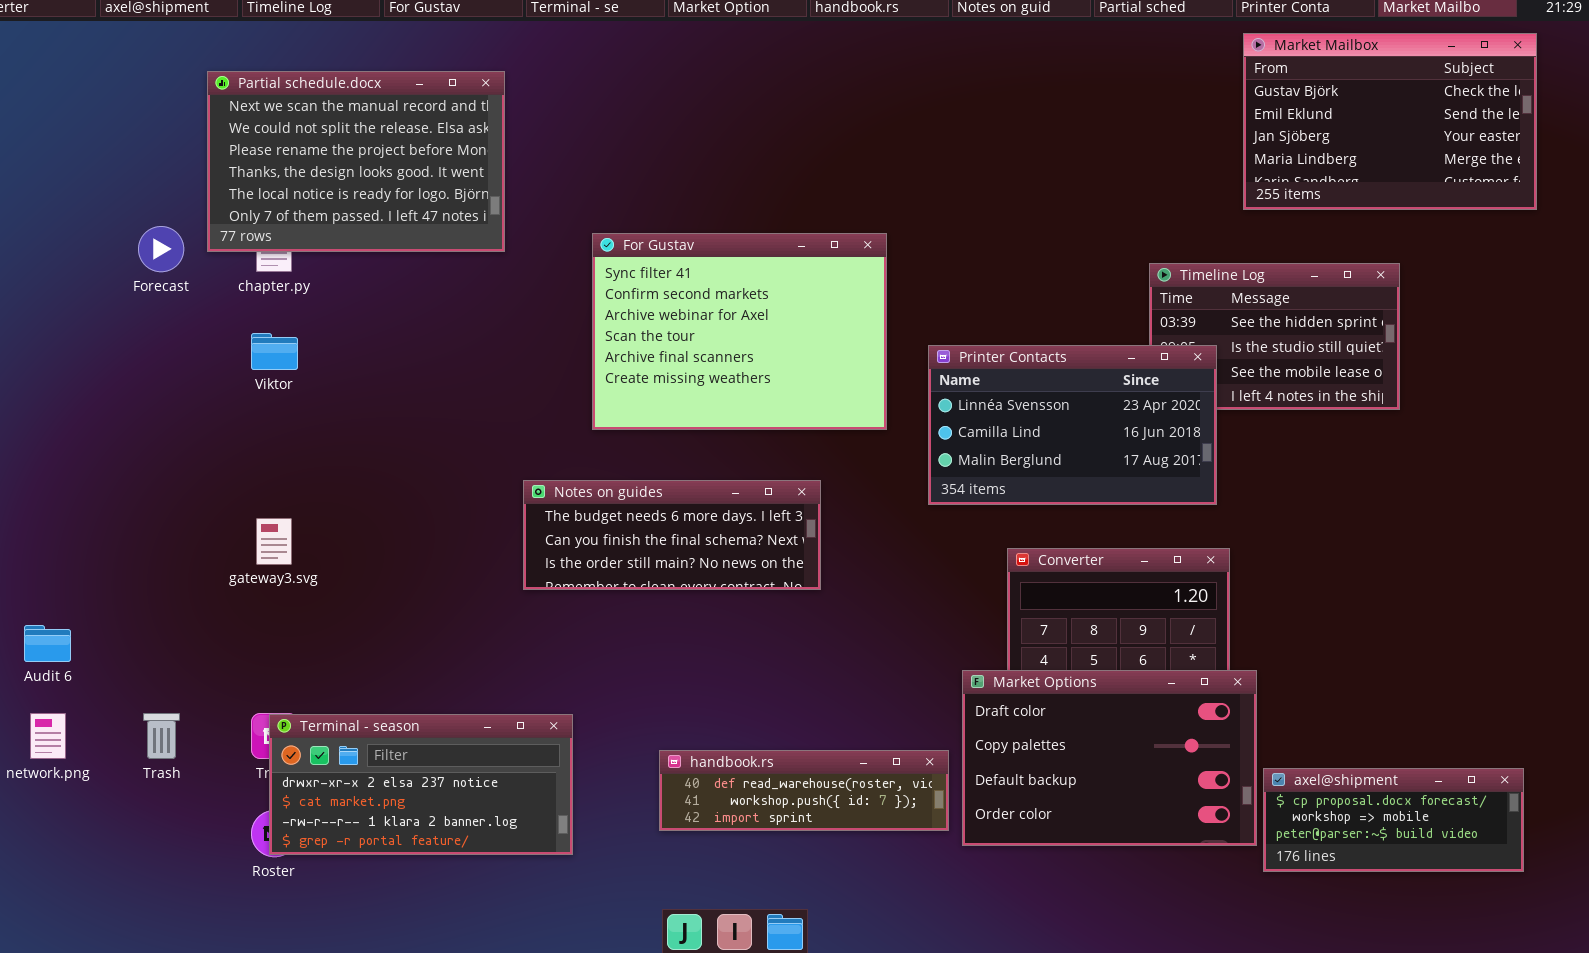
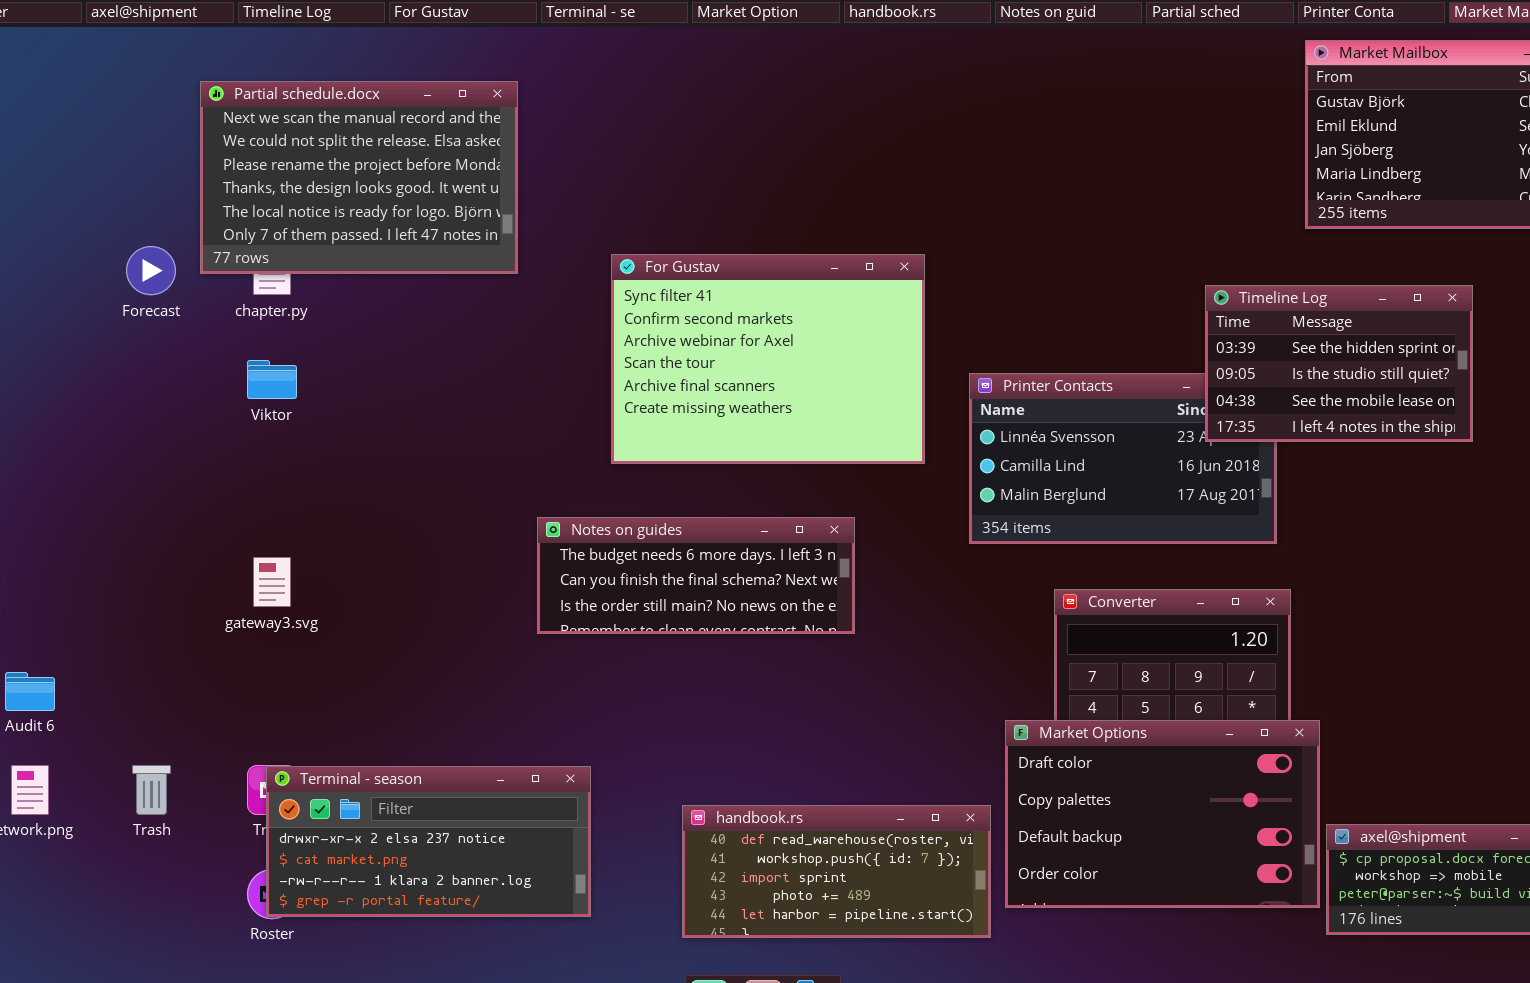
Timeline Log: [1149,263,1400,410] -> [1205,285,1473,442], raised
handbook.rs: [659,750,949,831] -> [682,805,991,938], resized

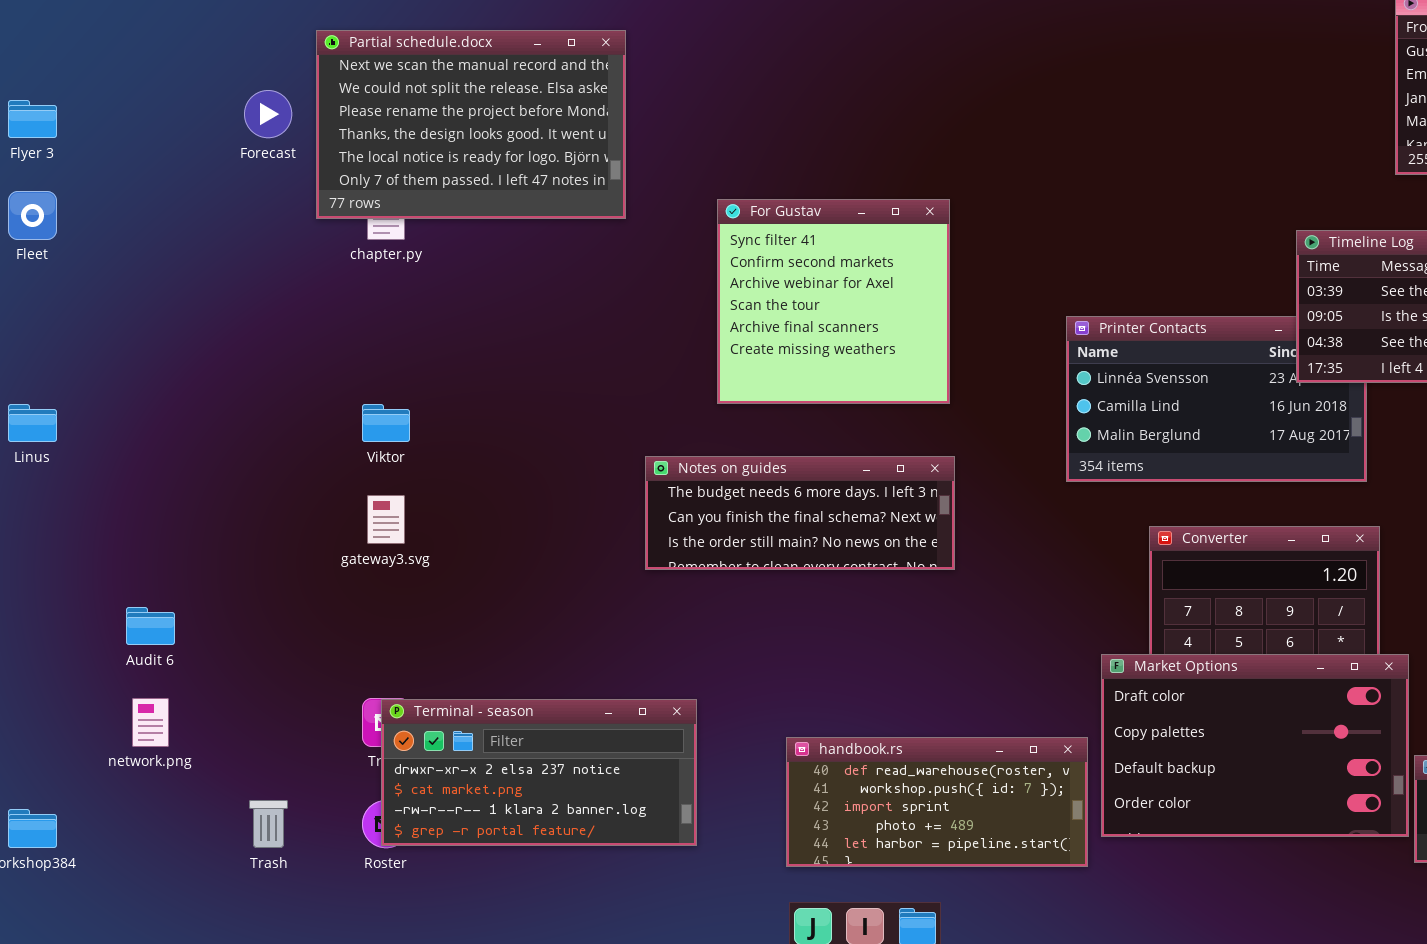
Forecast: [126,246,176,295] -> [244,90,292,138], moved
For Gustav: [611,254,925,464] -> [717,199,950,404], resized
Viktor: [247,360,297,399] -> [362,404,410,442], moved
Trash: [132,765,171,815] -> [249,800,288,848], moved

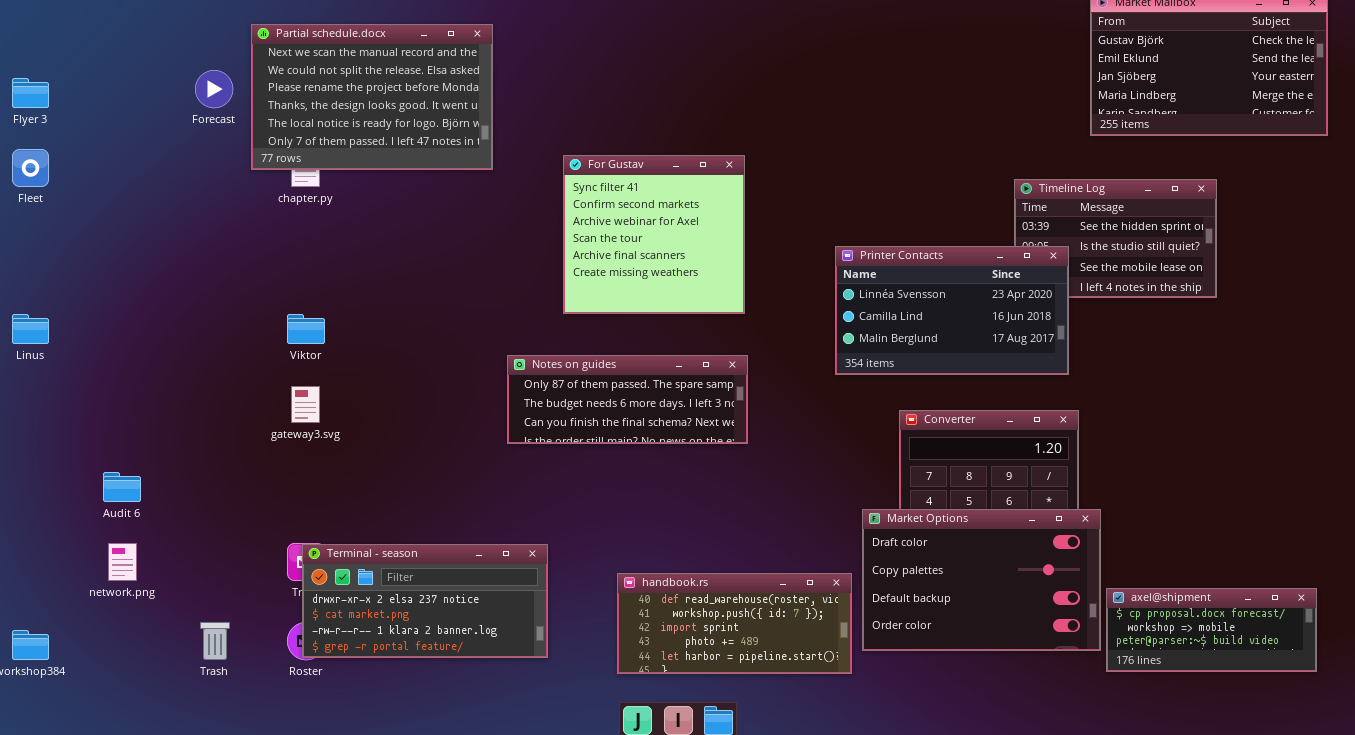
Printer Contacts: [1066,316,1367,482] -> [835,246,1069,375], raised
Notes on guides: [645,456,955,570] -> [507,355,748,444], scrolled up 1 row

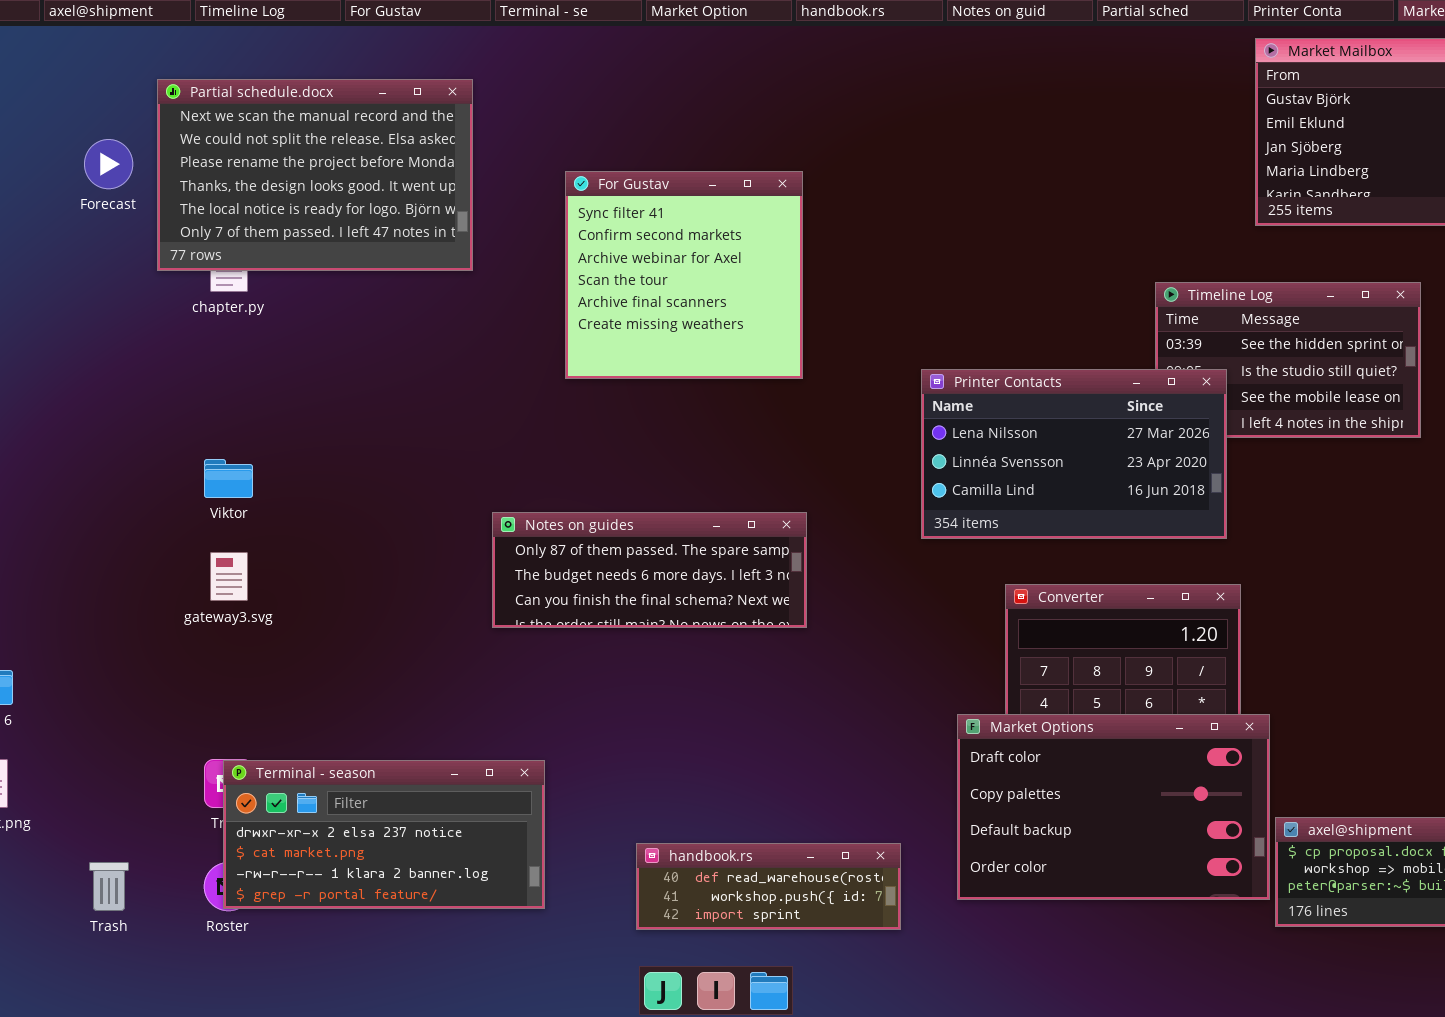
For Gustav: [563,155,745,314] -> [565,171,803,379], moved
Printer Contacts: [835,246,1069,375] -> [921,369,1227,539], scrolled up 1 row
handbook.rs: [617,573,852,674] -> [636,843,901,930], resized

